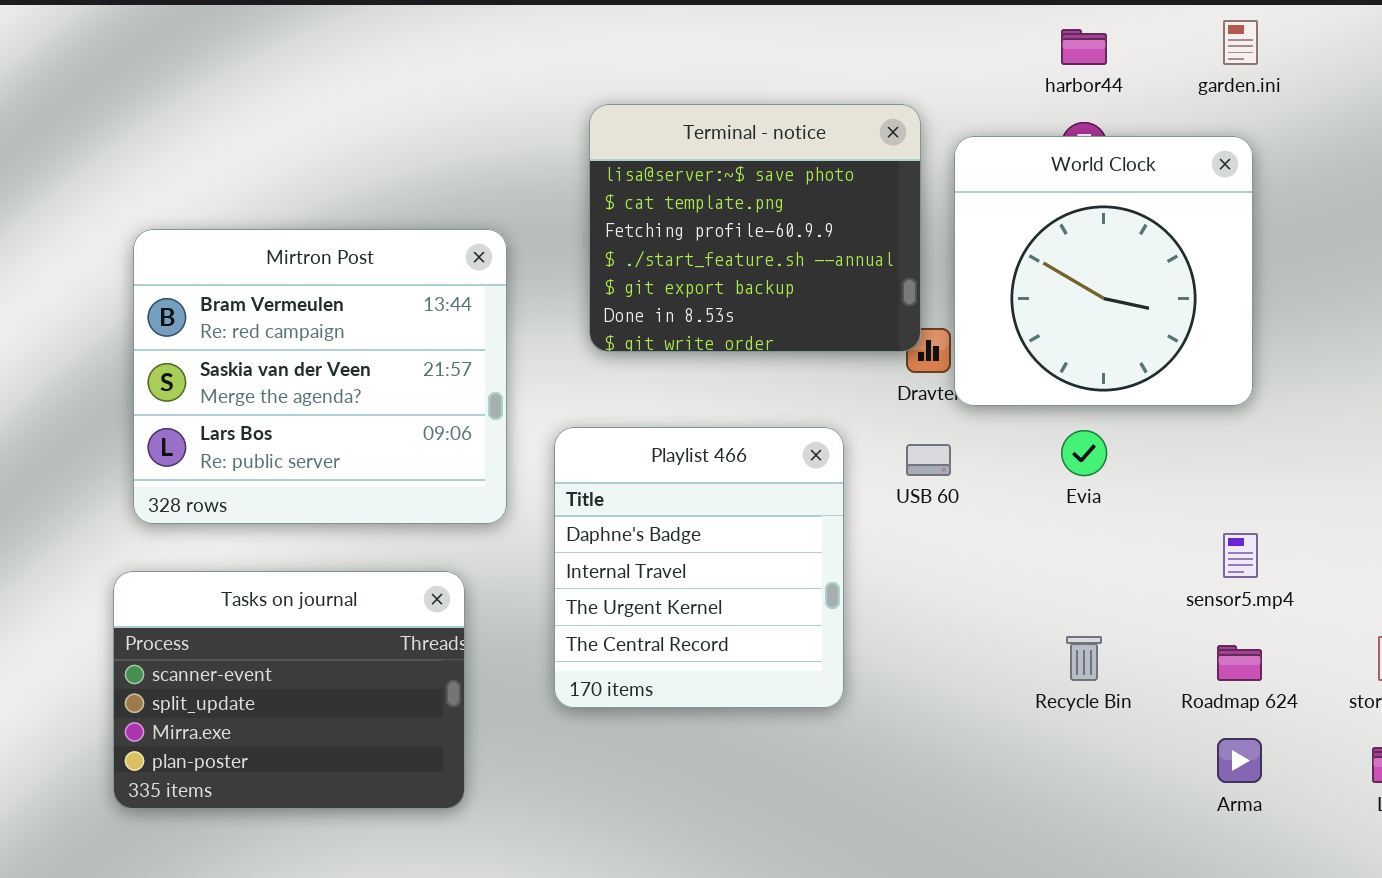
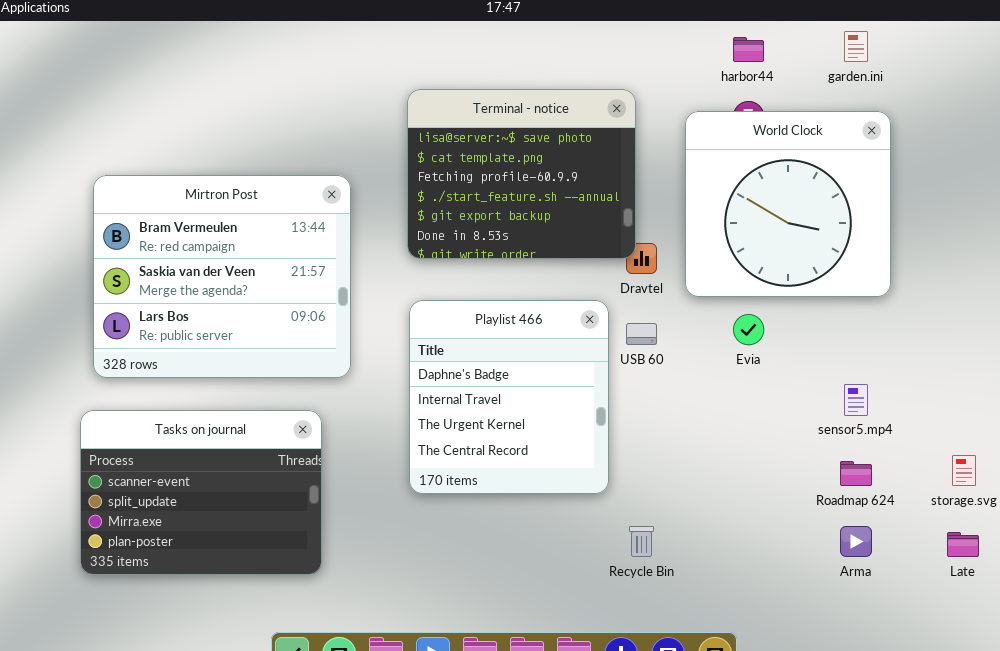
World Clock: [954,136,1253,406] -> [685,111,891,297], moved
Playlist 466: [554,427,844,708] -> [409,300,609,494], moved
Recycle Bin: [1066,636,1102,681] -> [629,526,654,557], moved

